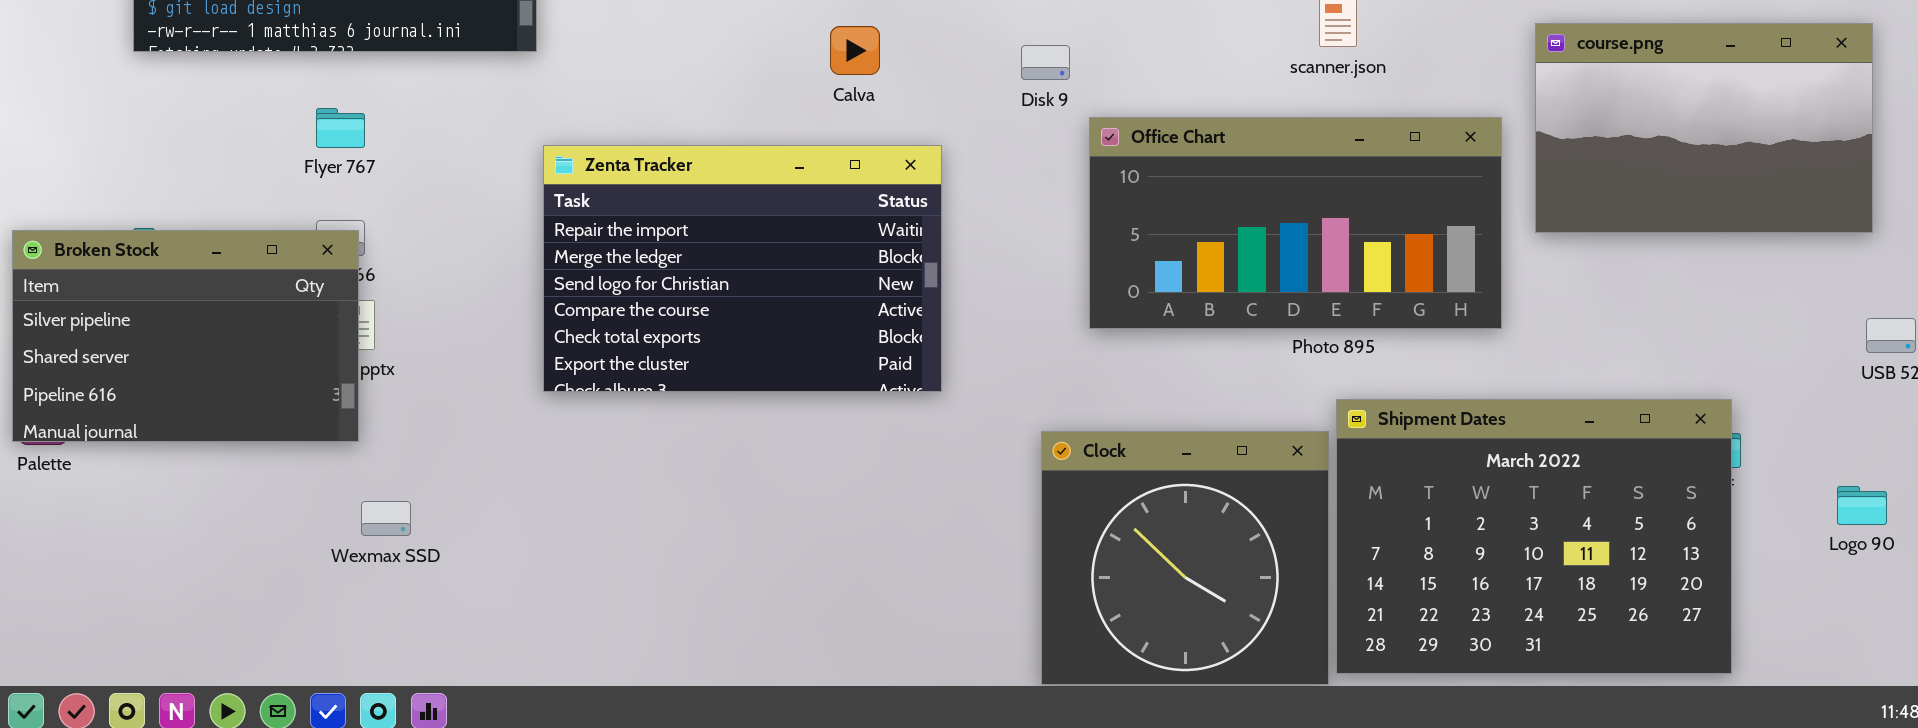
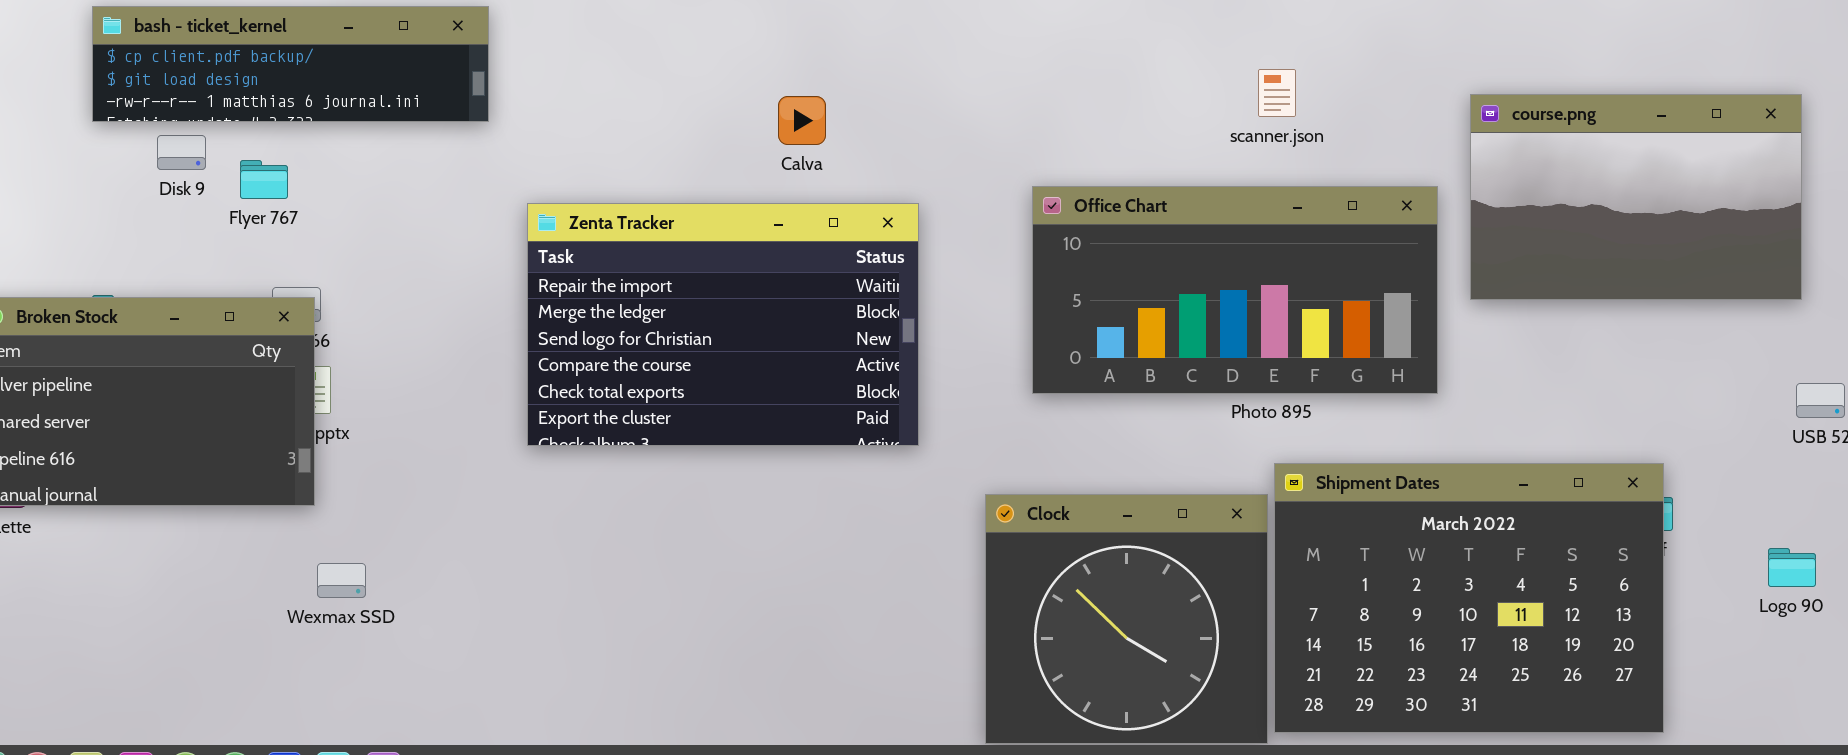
Disk 9: [1021,45,1070,80] -> [157,135,206,170], moved
Flyer 767: [316,108,365,148] -> [240,160,288,199], moved
Zenta Tracker: [543,145,942,392] -> [527,203,919,446], moved

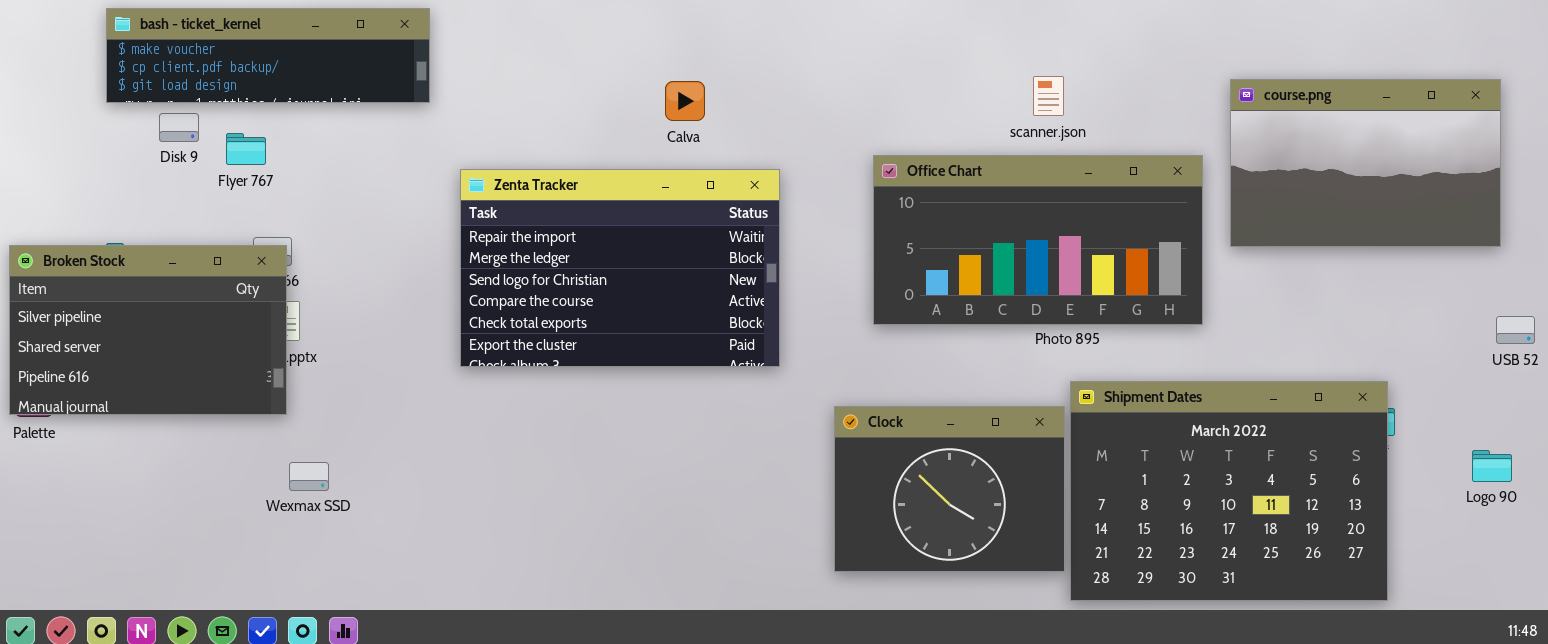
bash - ticket_kernel: [92,6,489,122] -> [106,8,430,103], scrolled up 1 row
scanner.json: [1258,69,1296,117] -> [1033,76,1064,116], moved
Clock: [985,494,1268,744] -> [834,406,1065,572], resized

